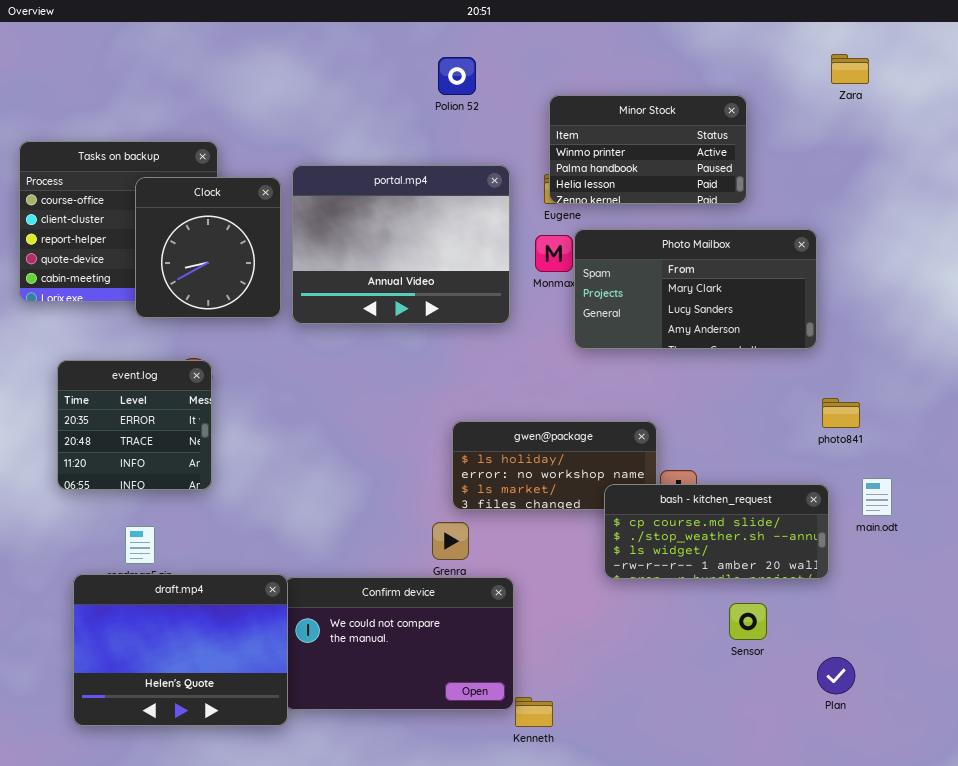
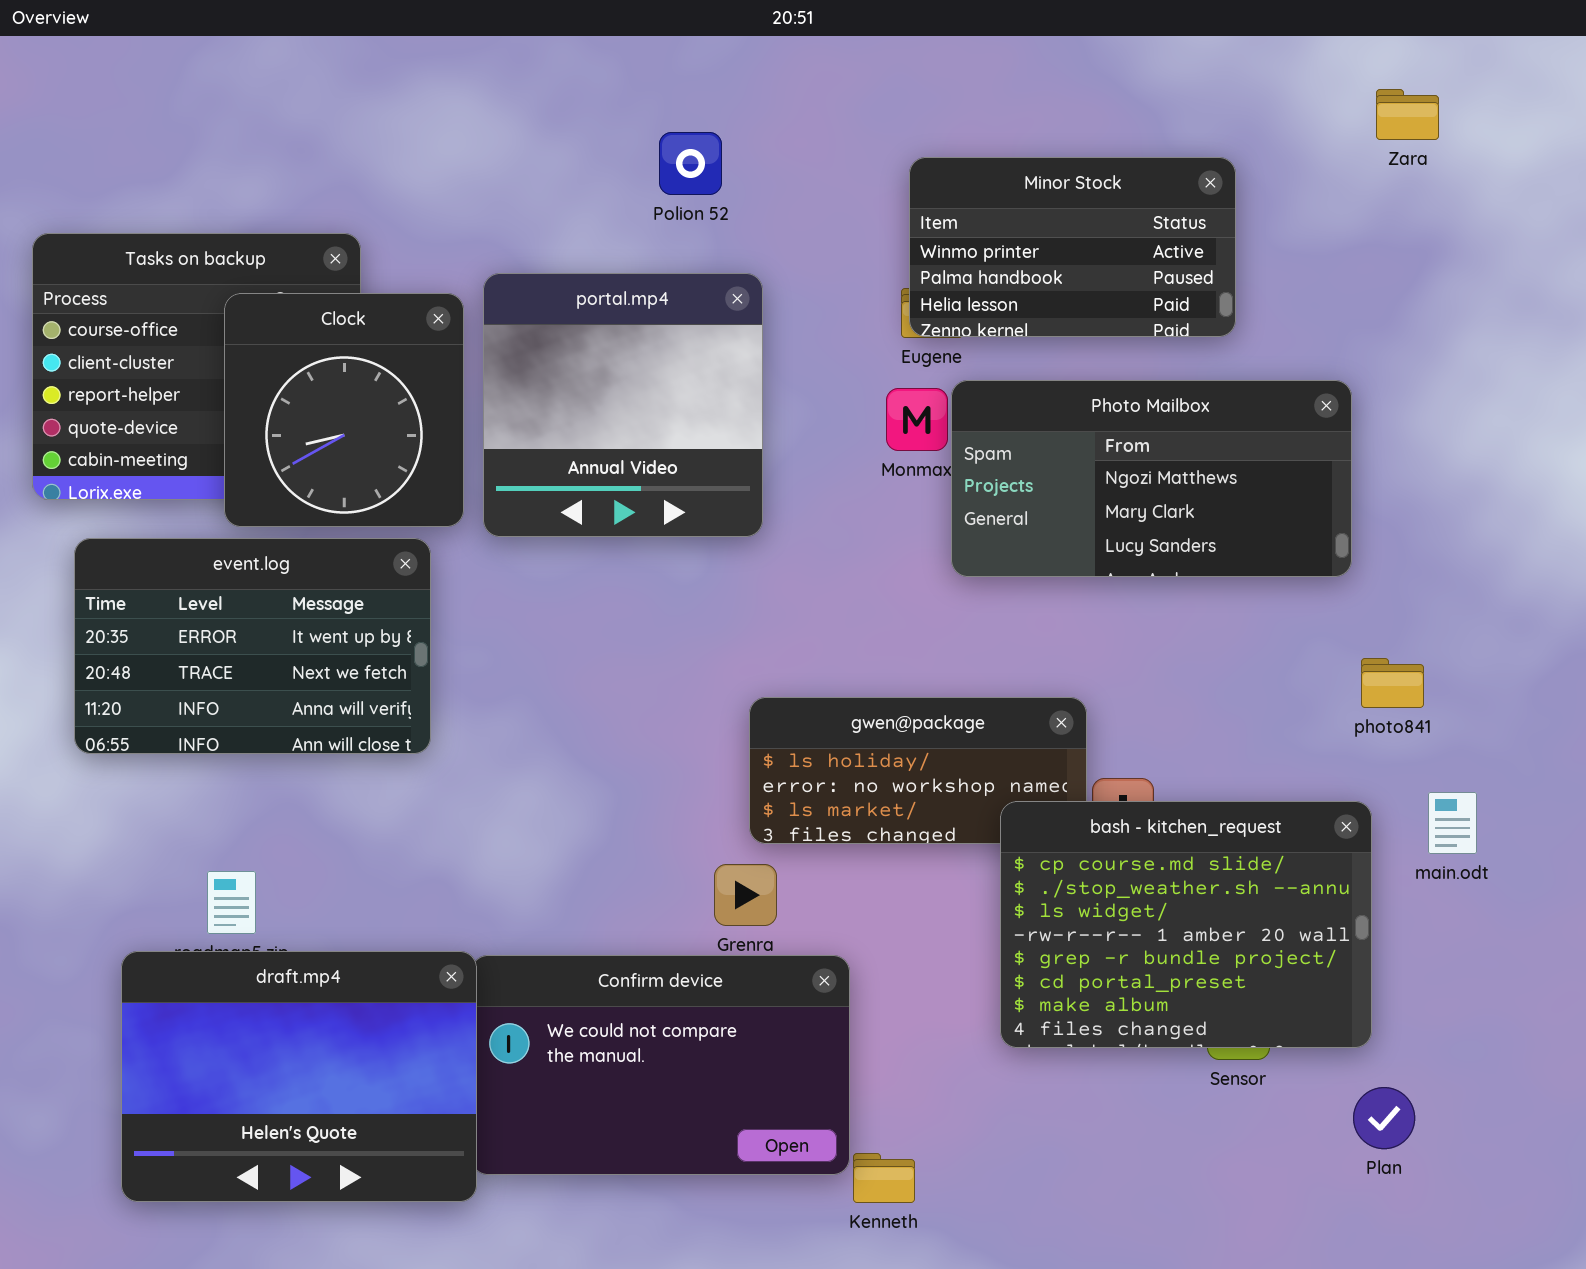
Polion 52: [438,57,476,95] -> [659,132,722,195], moved
portal.mp4: [292,165,510,324] -> [483,273,763,537], resized
Photo Mailbox: [574,229,817,349] -> [951,380,1352,577], scrolled up 1 row
event.log: [57,360,212,490] -> [74,538,431,754], moved, resized
bash - kitchen_request: [604,484,829,579] -> [1000,801,1372,1048], resized

